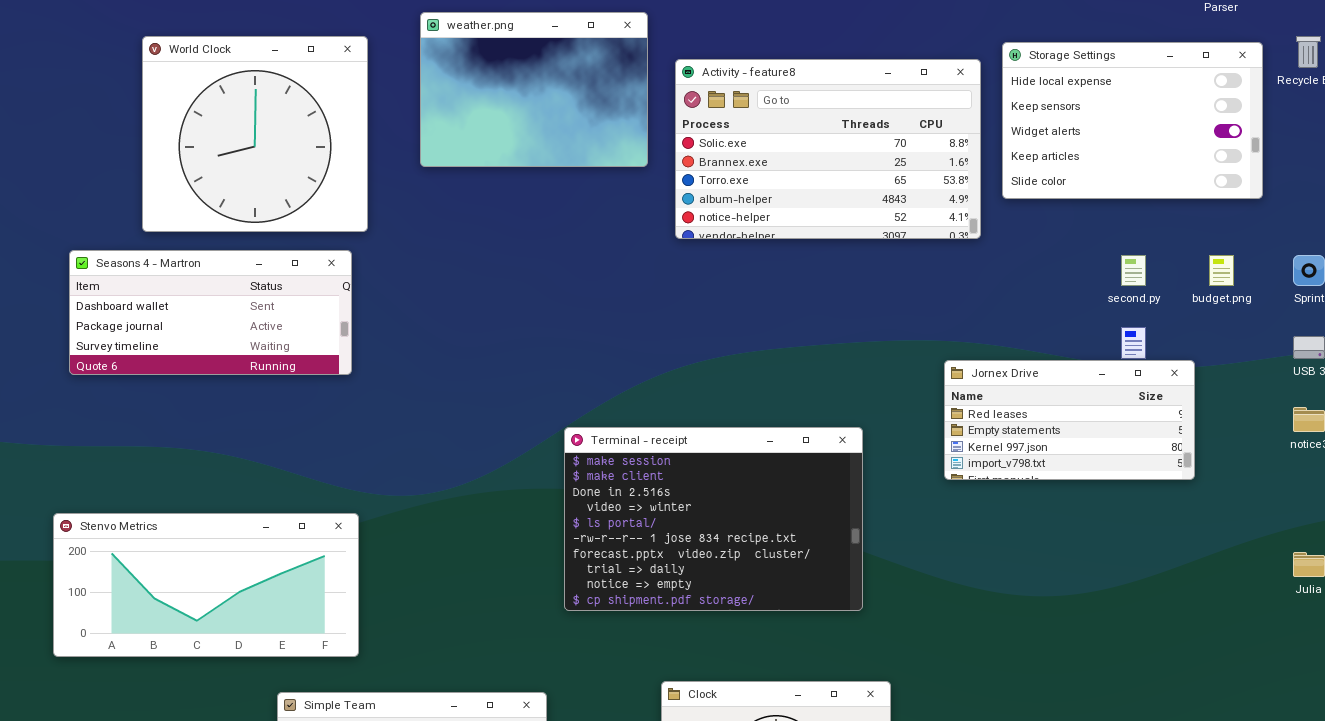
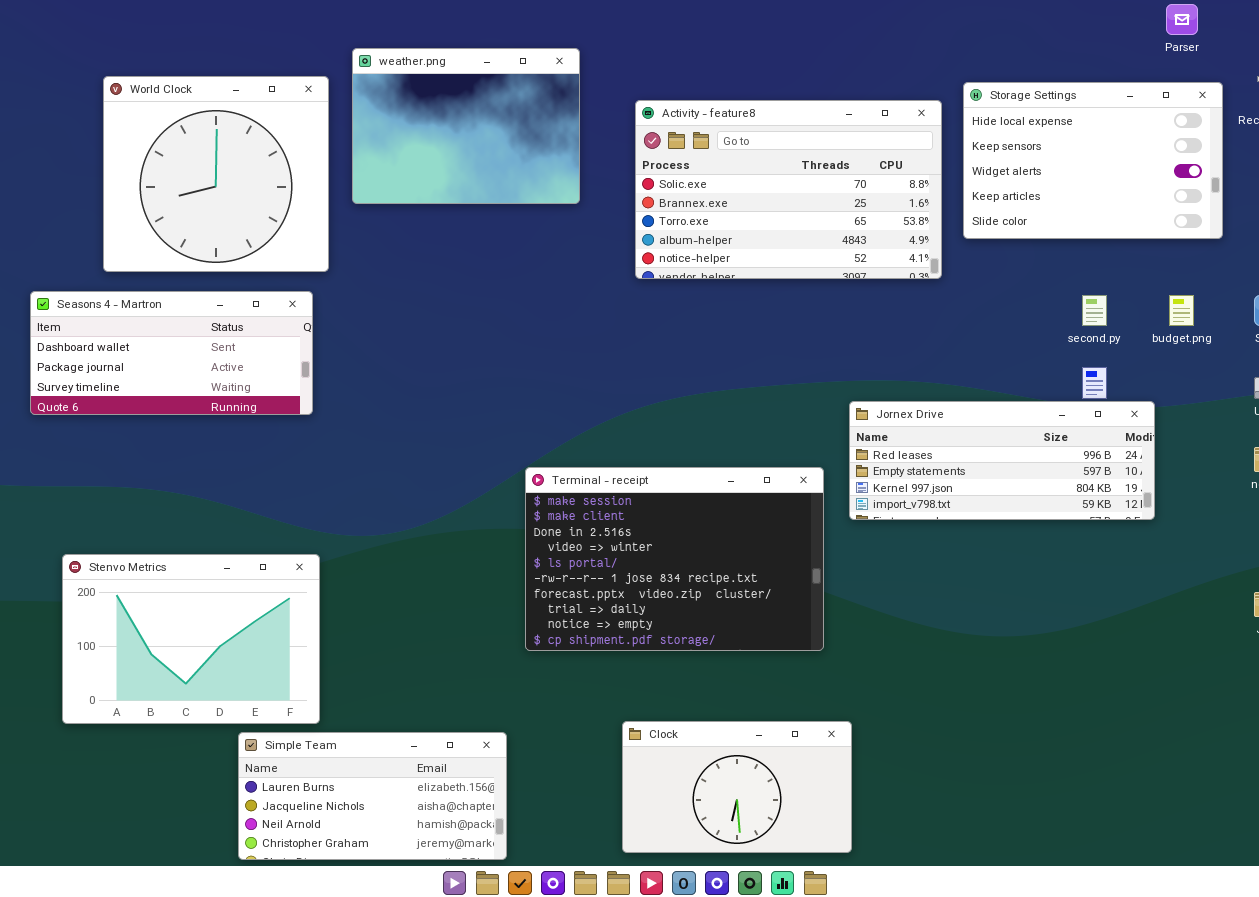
weather.png: [420,12,648,167] -> [352,48,580,204], moved
Jornex Drive: [944,360,1195,480] -> [849,401,1155,520], resized
Stenvo Metrics: [53,513,359,657] -> [62,554,320,724], resized

